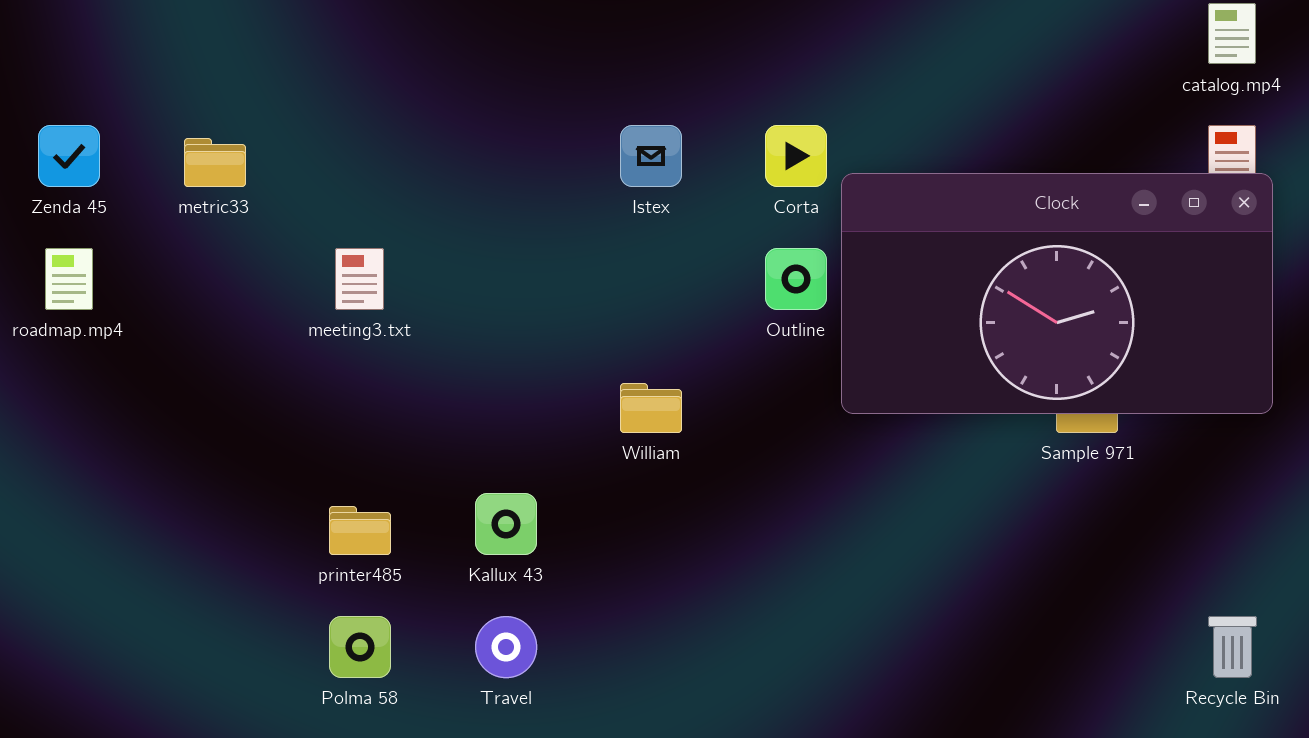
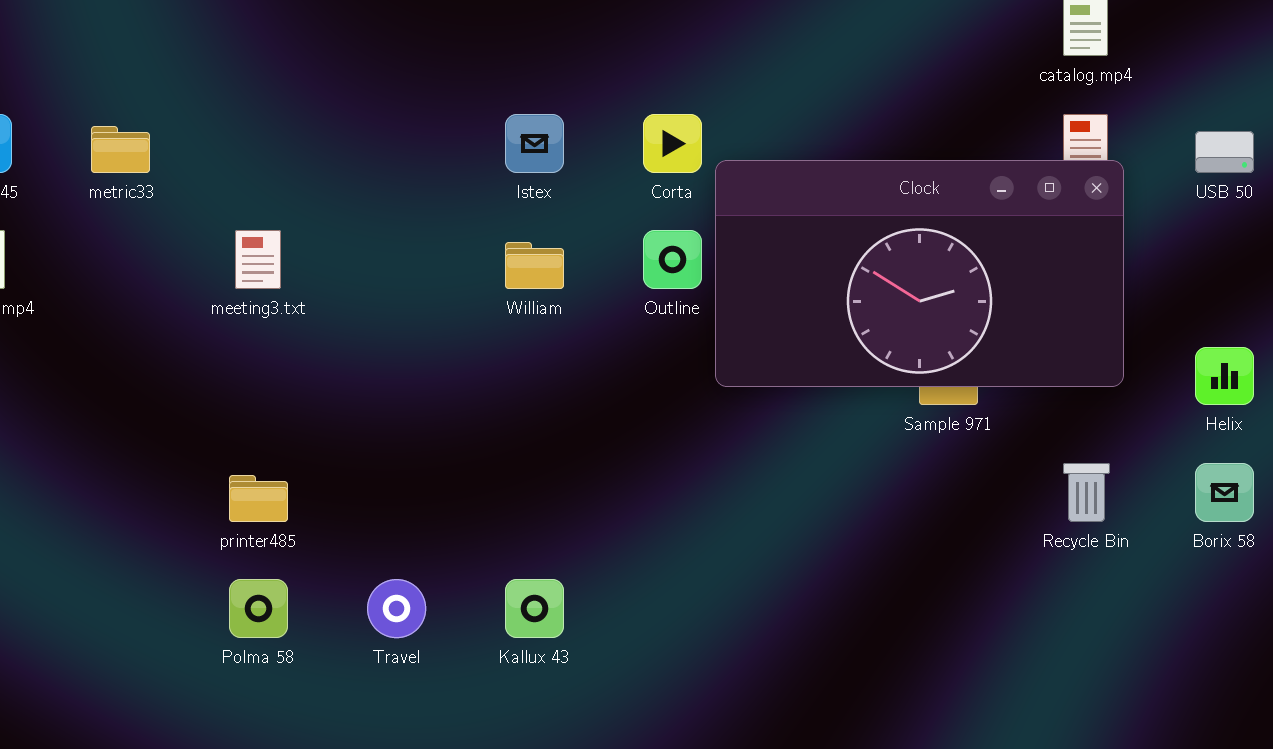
William: [620,383,682,433] -> [505,242,564,289], moved
Kallux 43: [475,493,537,555] -> [505,579,564,638], moved
Recycle Bin: [1208,616,1257,678] -> [1063,463,1110,522], moved

